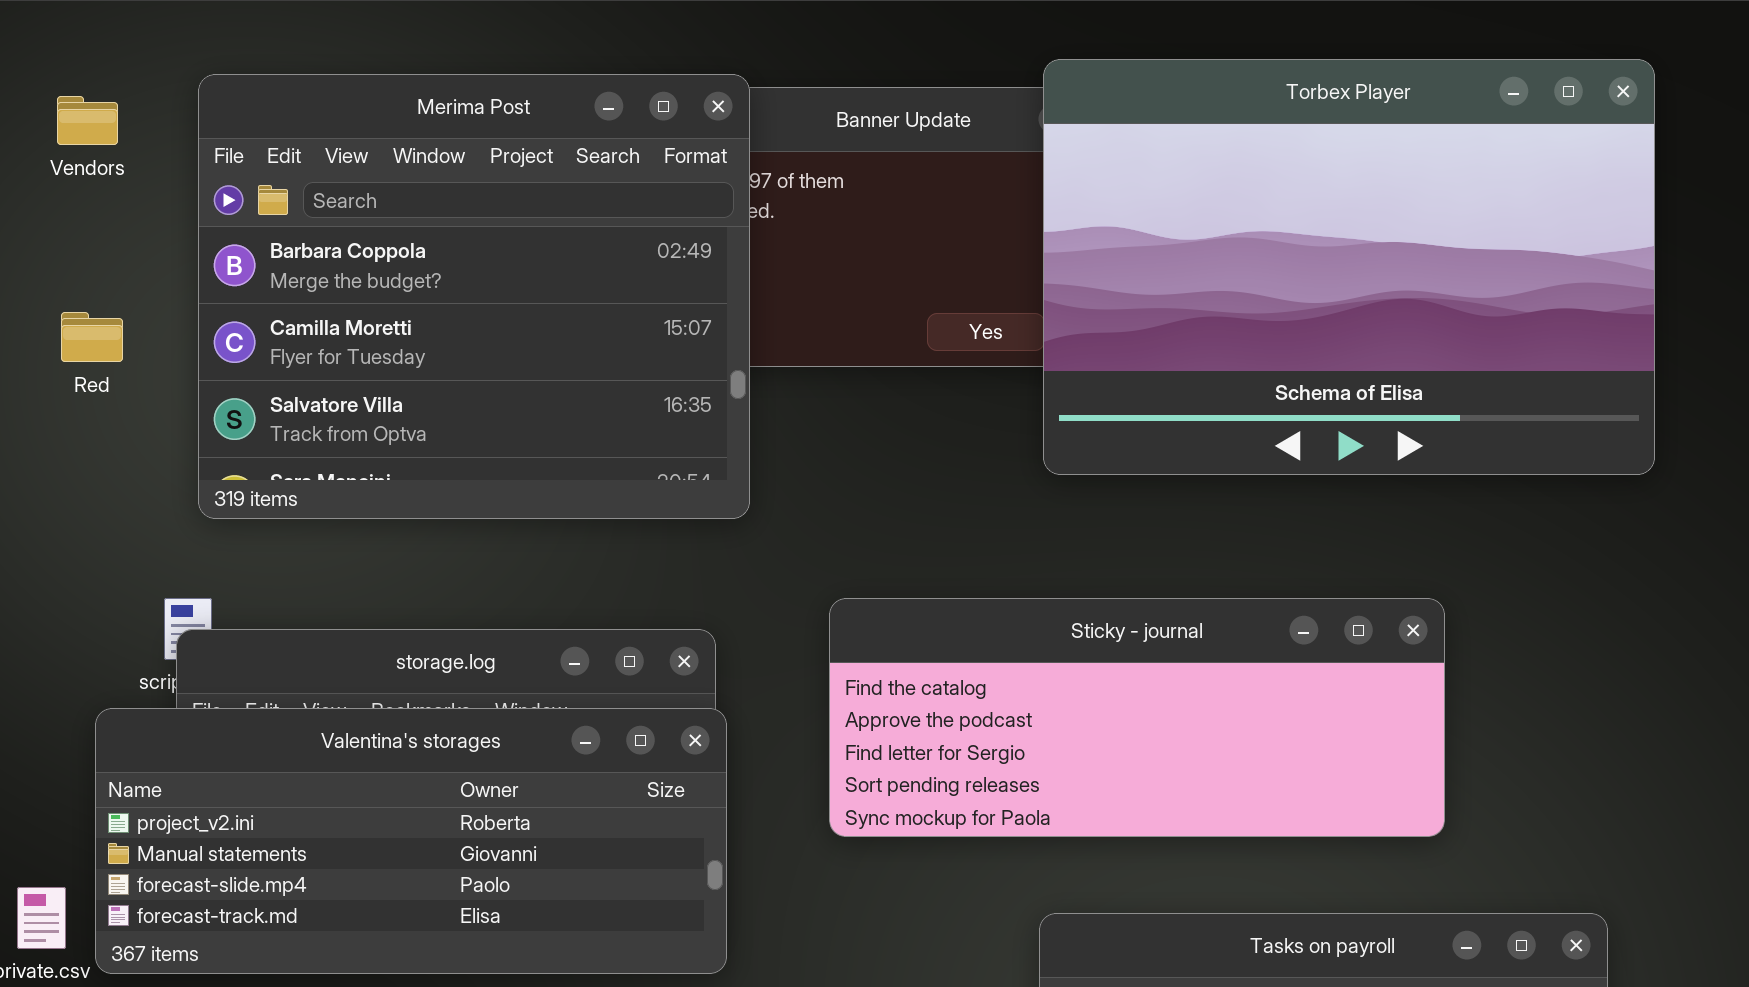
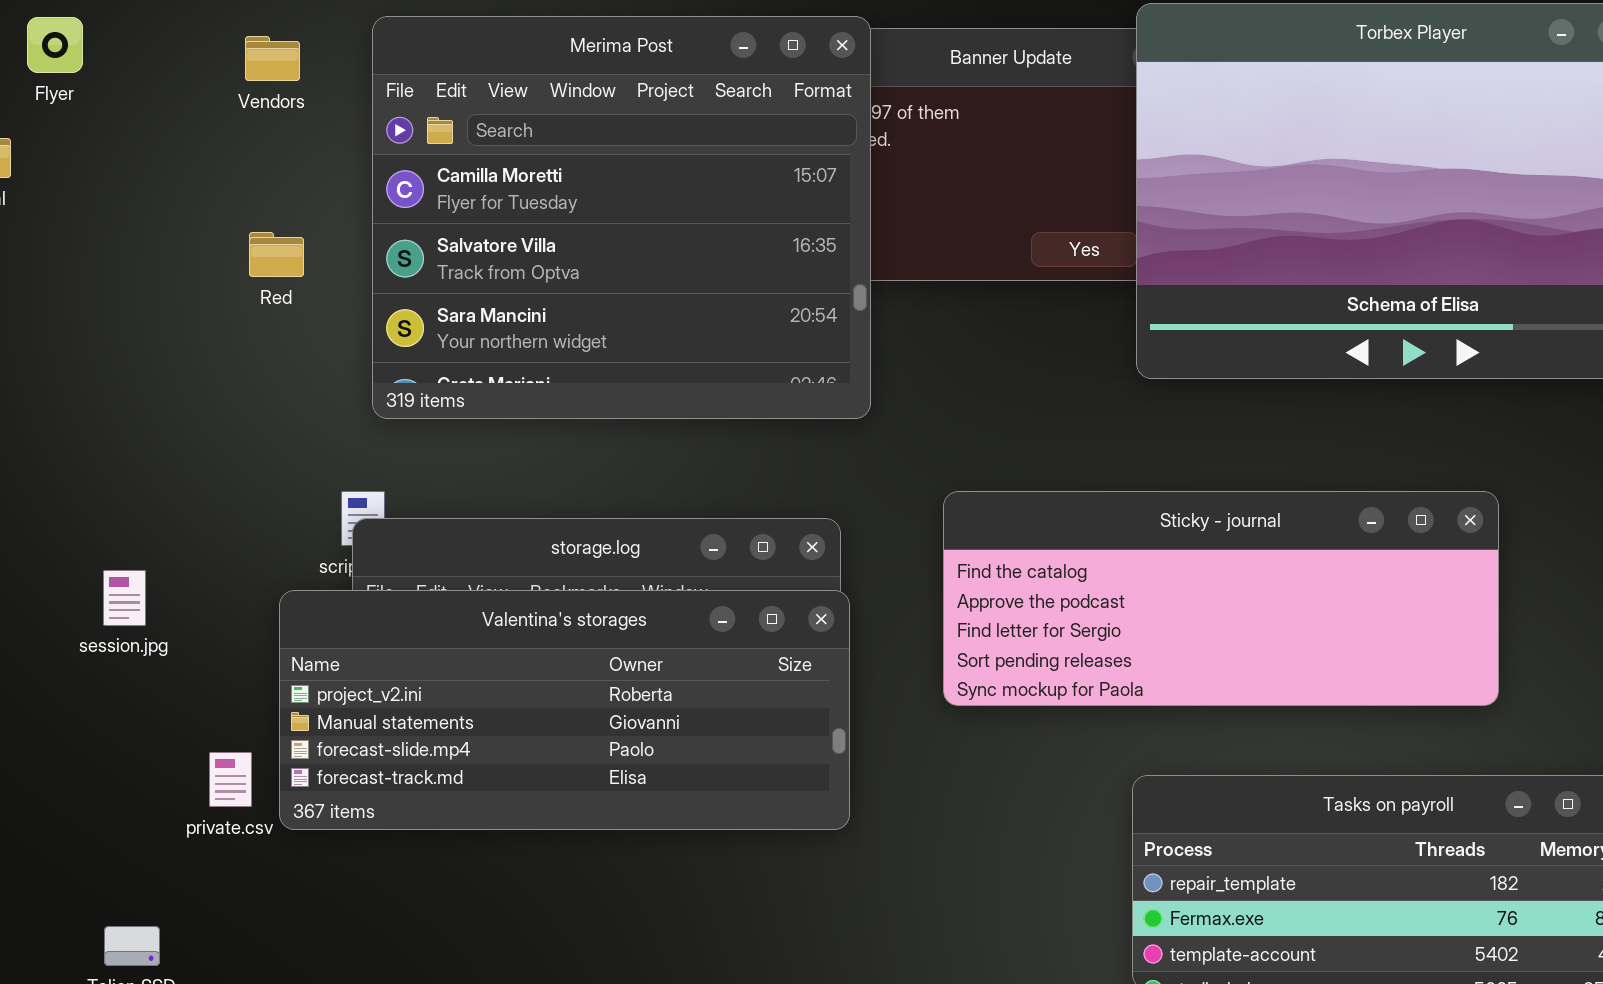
Merima Post: [198,74,750,519] -> [372,16,871,419], scrolled down 1 row

